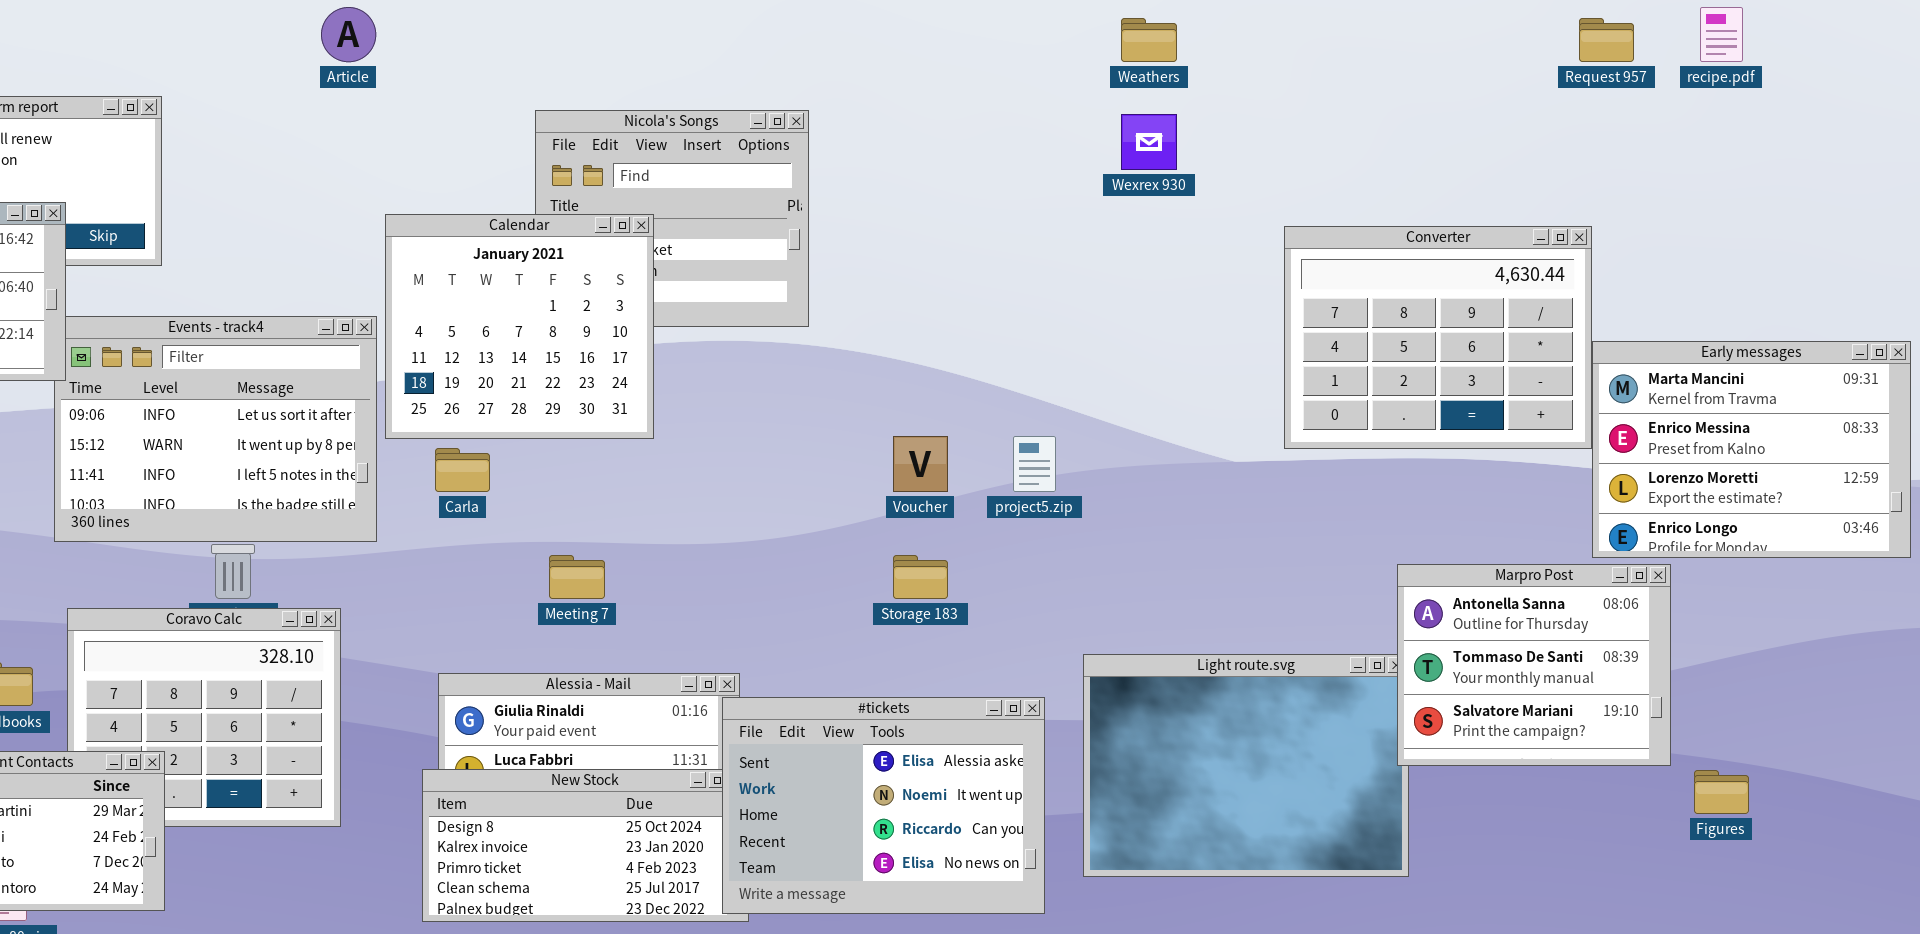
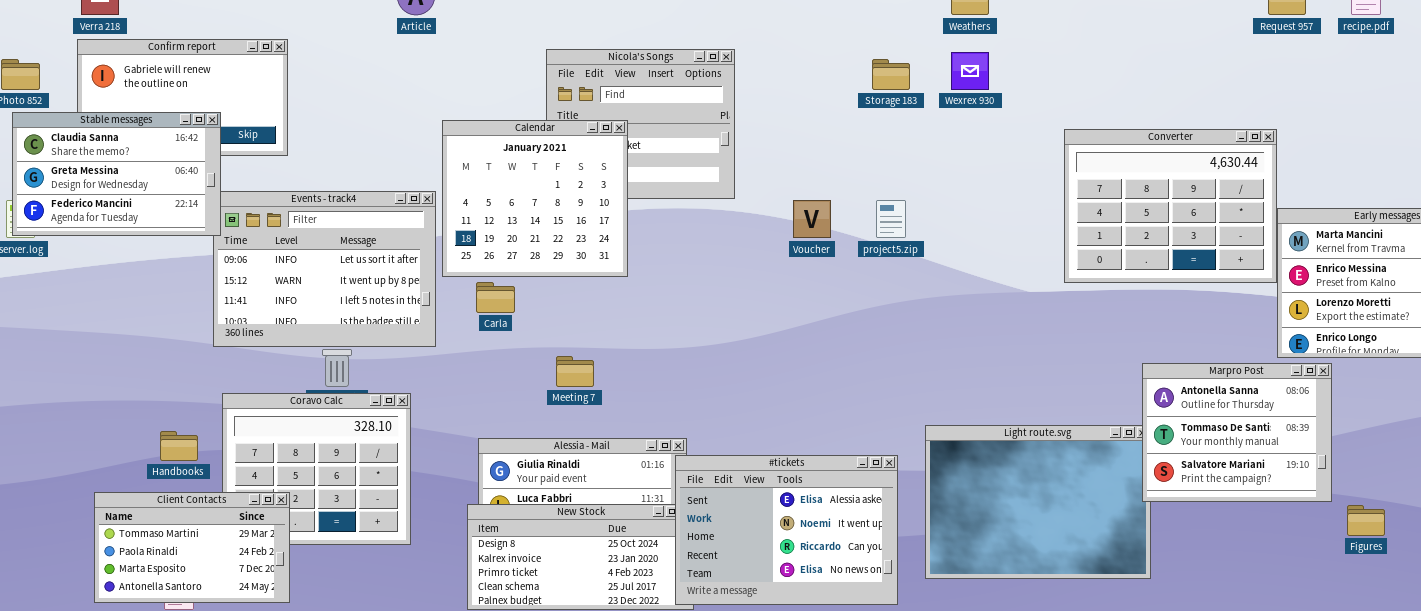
Voucher: [893,436,948,492] -> [793,200,831,238], moved
project5.zip: [1013,436,1056,492] -> [876,200,906,238], moved
Storage 183: [893,555,948,599] -> [872,59,910,90], moved

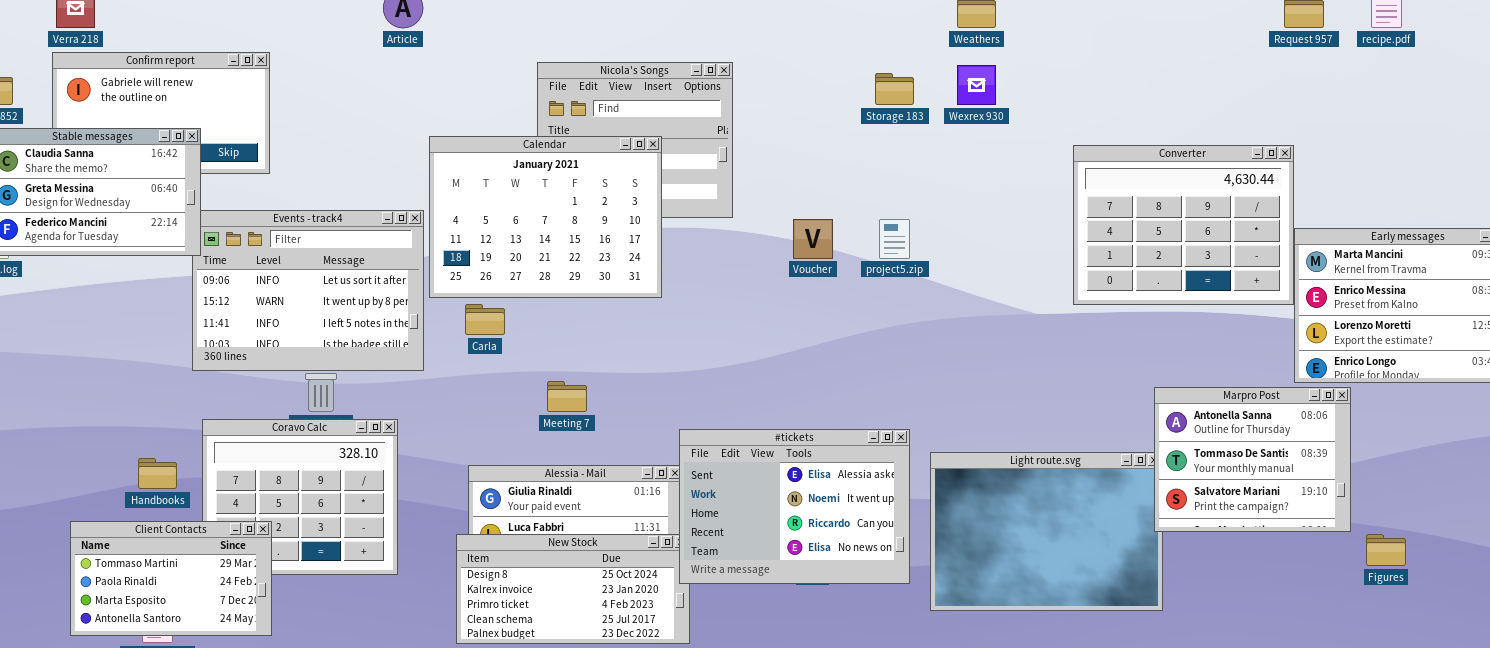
Calendar: [442,120,628,277] -> [429,136,662,298], resized
#tickets: [675,455,898,605] -> [679,429,910,584], moved

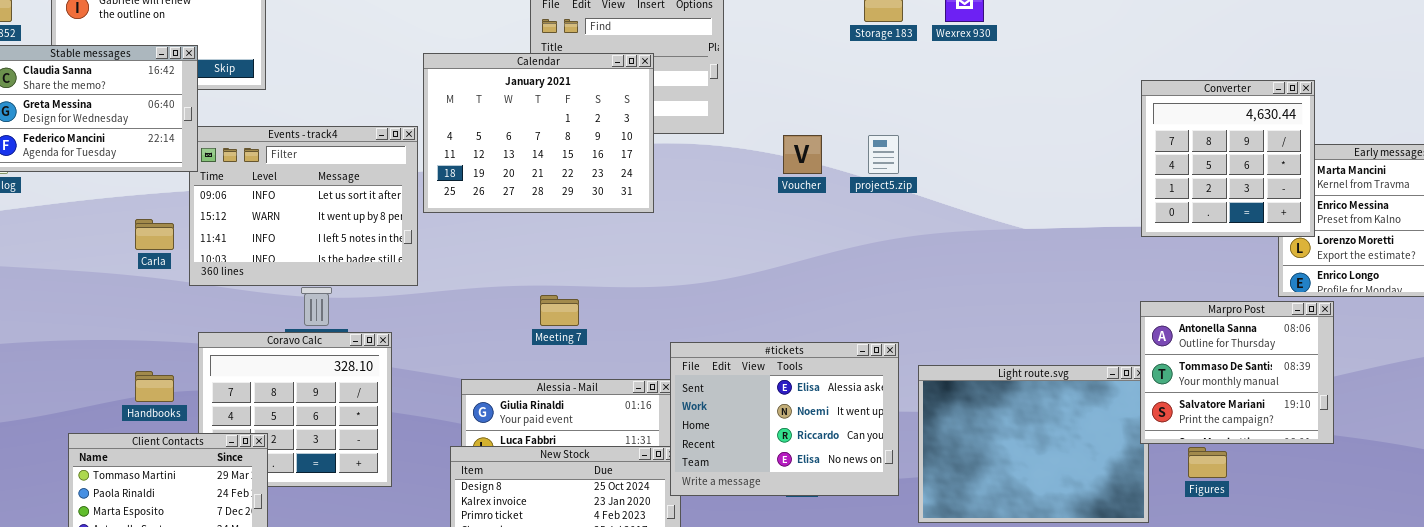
Converter: [1073,145,1294,305] -> [1141,80,1315,237], moved, resized
Carla: [465,304,505,335] -> [135,219,174,250], moved
Figures: [1366,534,1406,566] -> [1188,447,1227,478], moved

